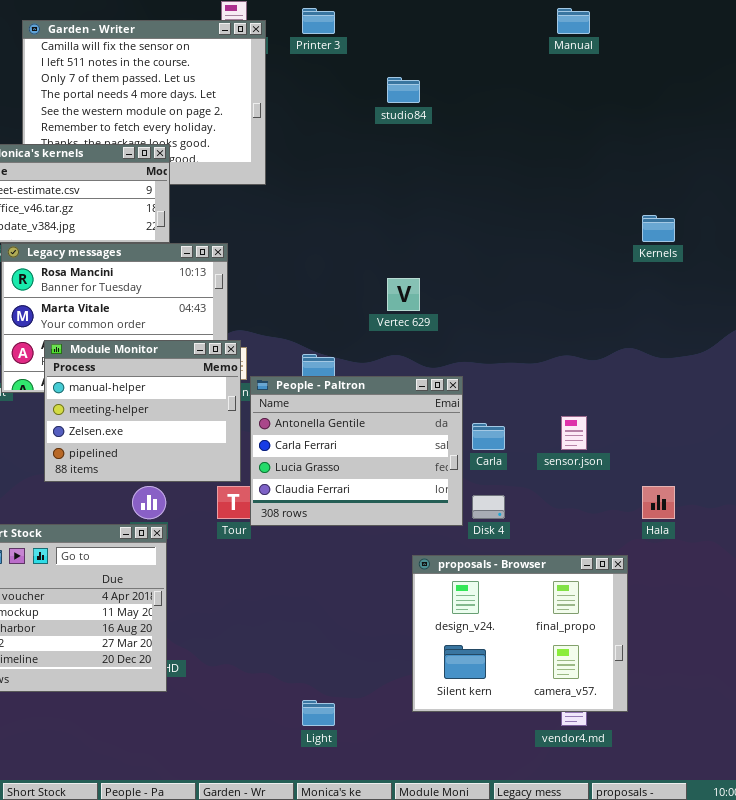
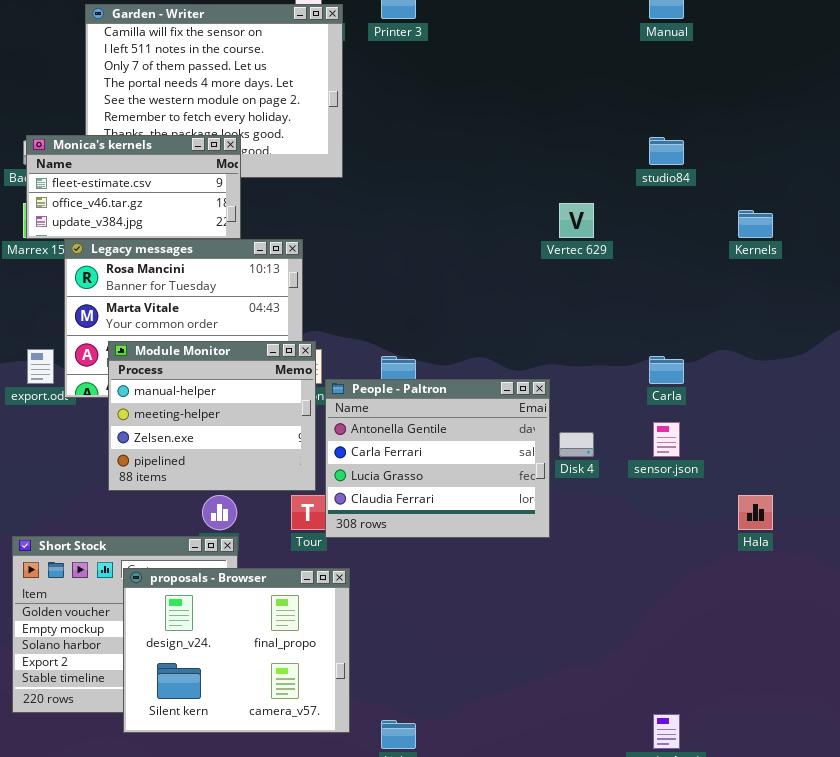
studio84: [387,77,420,103] -> [649,137,684,165], moved
Vertec 629: [387,278,420,311] -> [559,203,594,238], moved
Carla: [472,423,505,450] -> [649,356,684,384], moved
Disk 4: [472,495,505,519] -> [559,432,594,457], moved
proposals - Browser: [412,555,628,712] -> [123,568,350,733], moved

